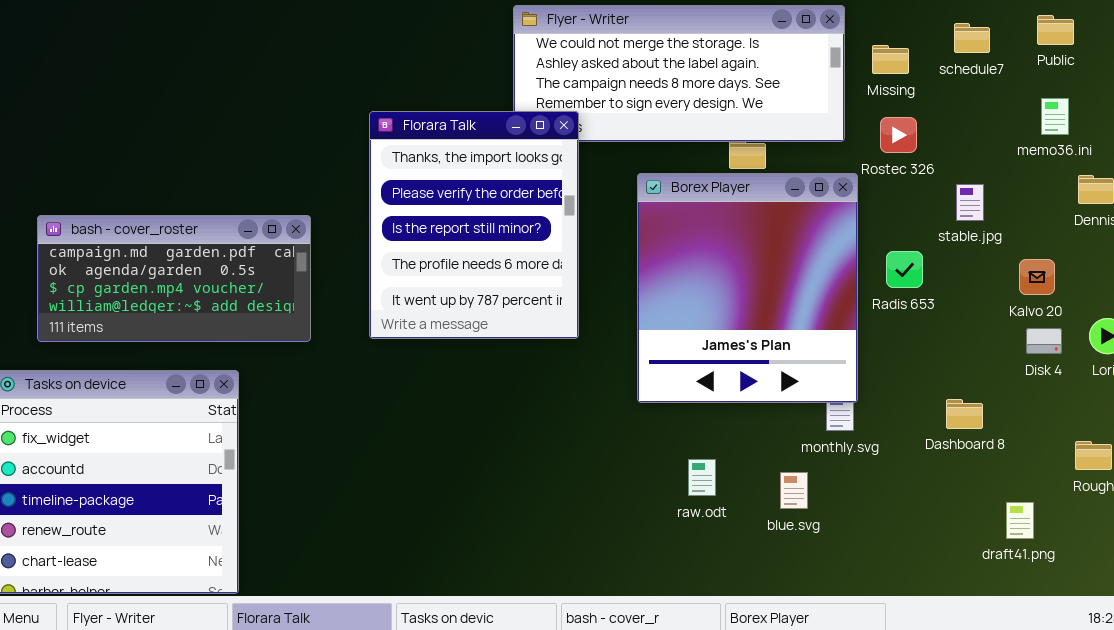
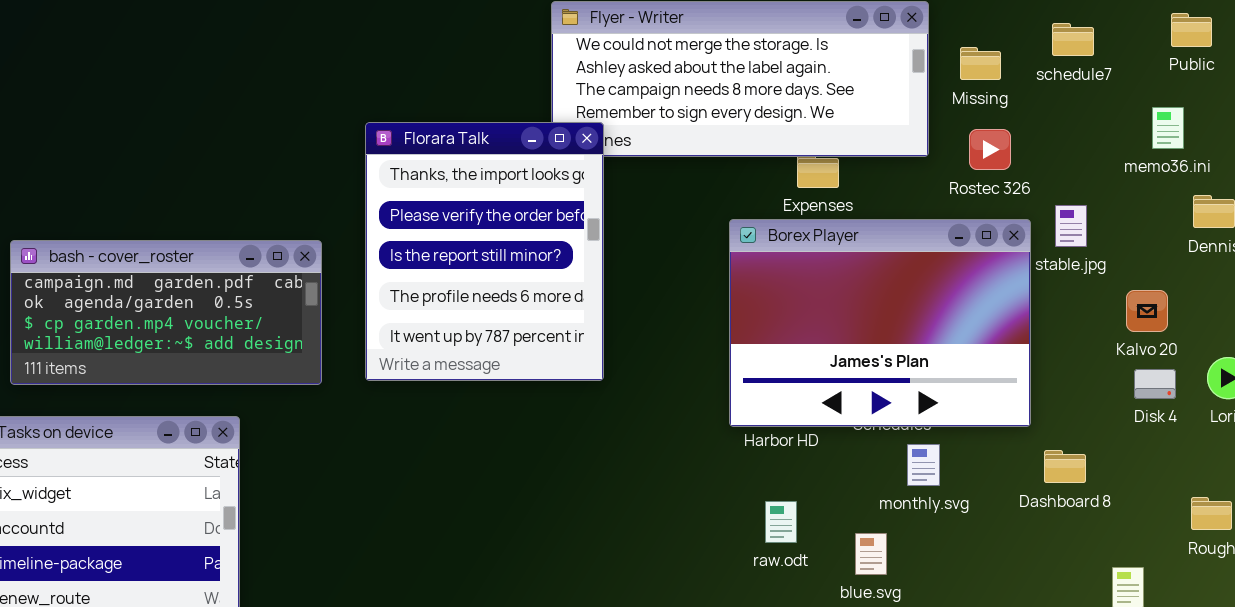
Public: [1037,15,1074,45] -> [1171,13,1212,47], moved
Florara Talk: [369,111,579,339] -> [365,122,604,381], moved
Borex Player: [637,173,858,403] -> [729,219,1031,427], moved, resized
raw.odt: [688,459,716,496] -> [765,501,797,543], moved

